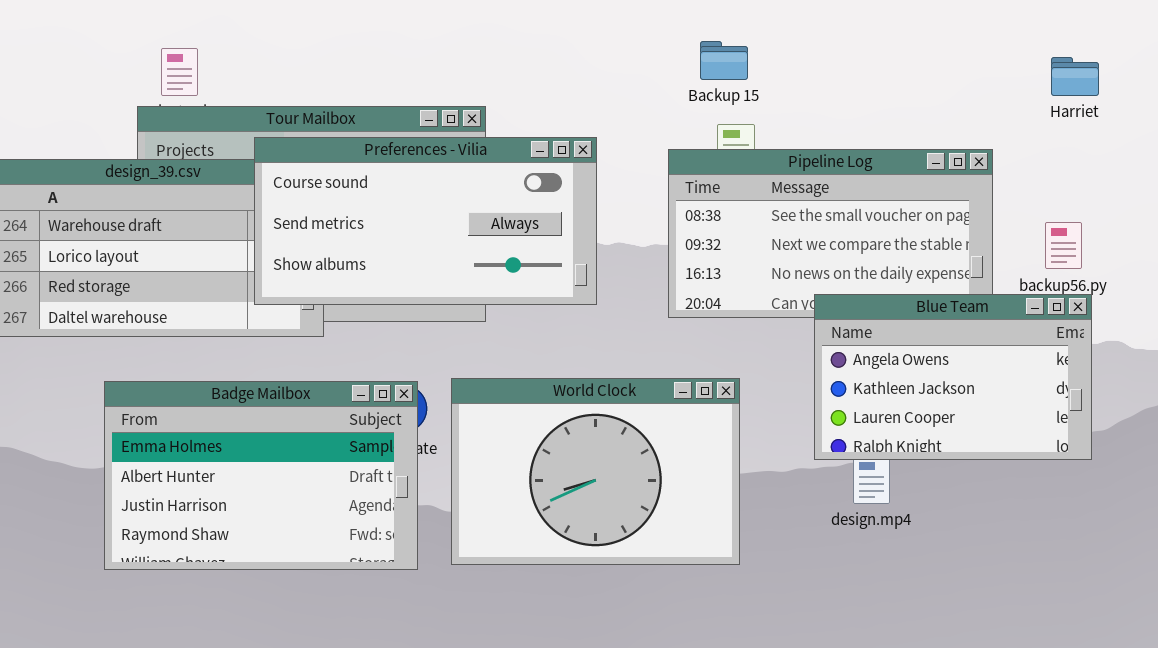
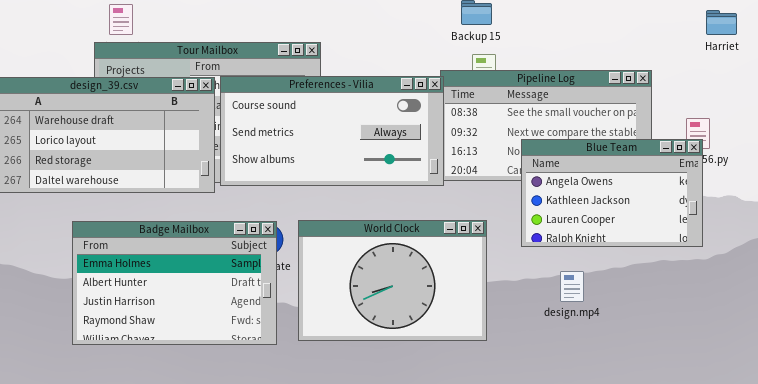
Harriet: [1051,57,1099,96] -> [706,10,737,35], moved
Preferences - Vilia: [254,137,597,305] -> [220,76,444,186], moved
Blue Team: [814,294,1092,460] -> [521,139,703,247], moved

